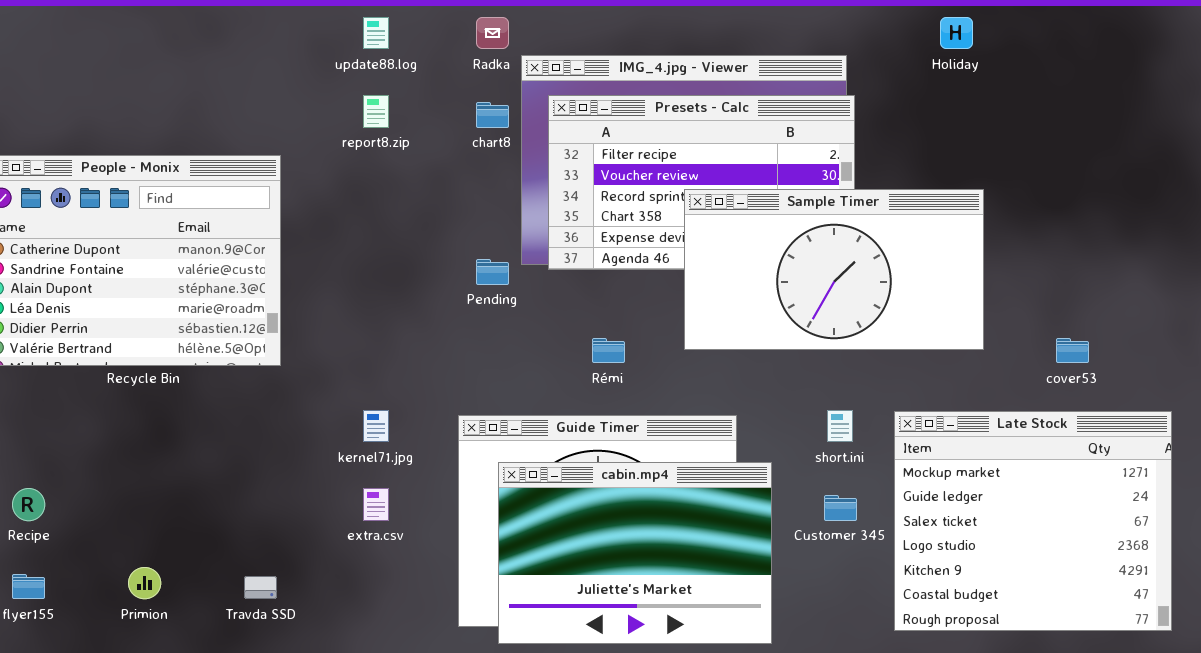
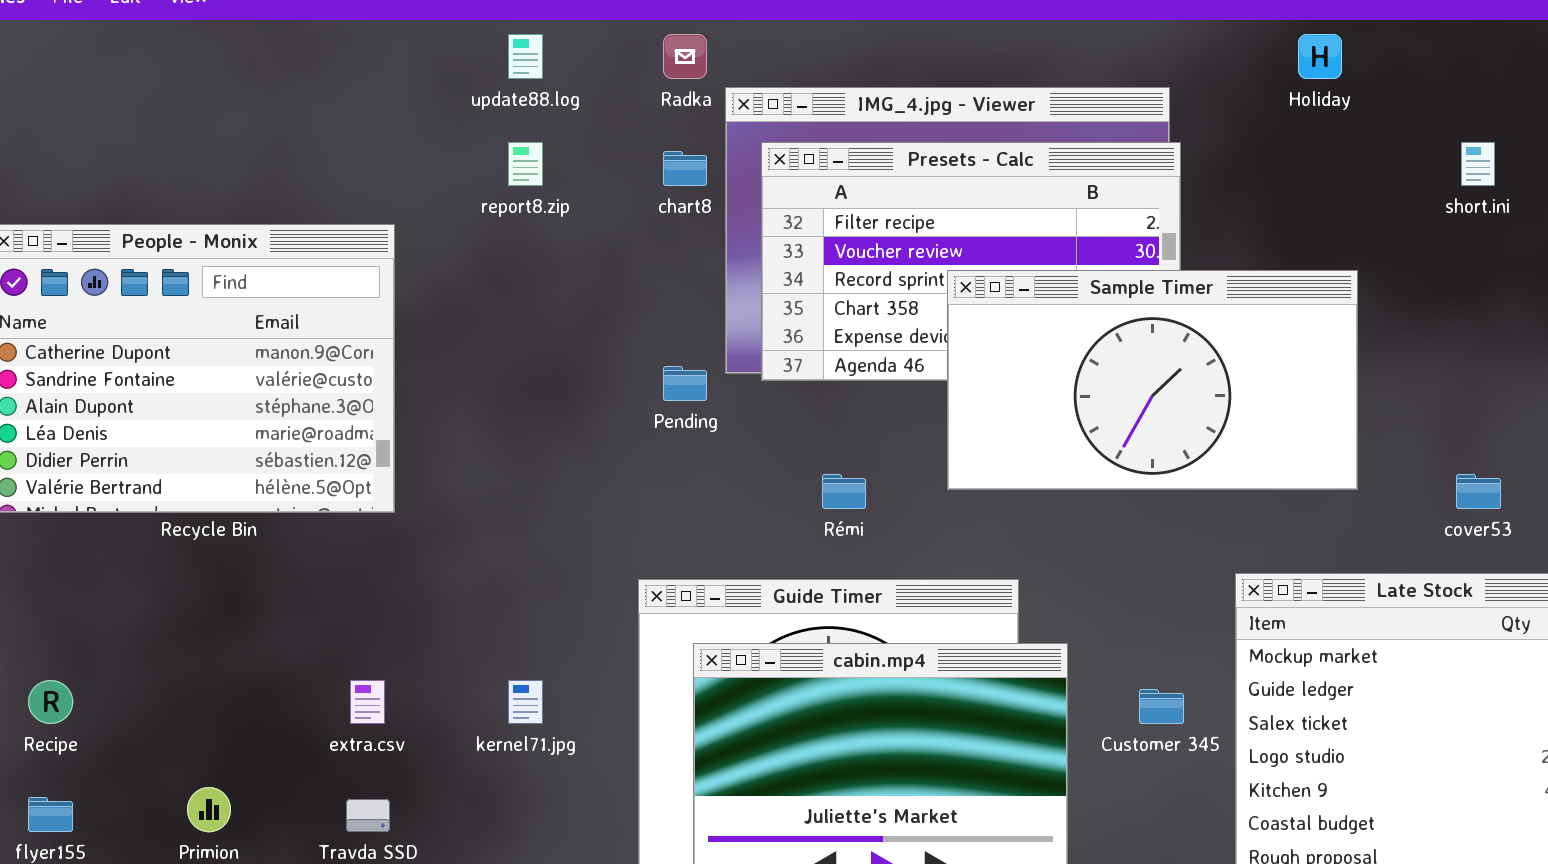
kernel71.jpg: [363,410,389,442] -> [508,680,543,724], moved
short.ini: [827,410,853,442] -> [1461,142,1495,186], moved
extra.csv: [363,488,389,521] -> [350,680,385,724], moved

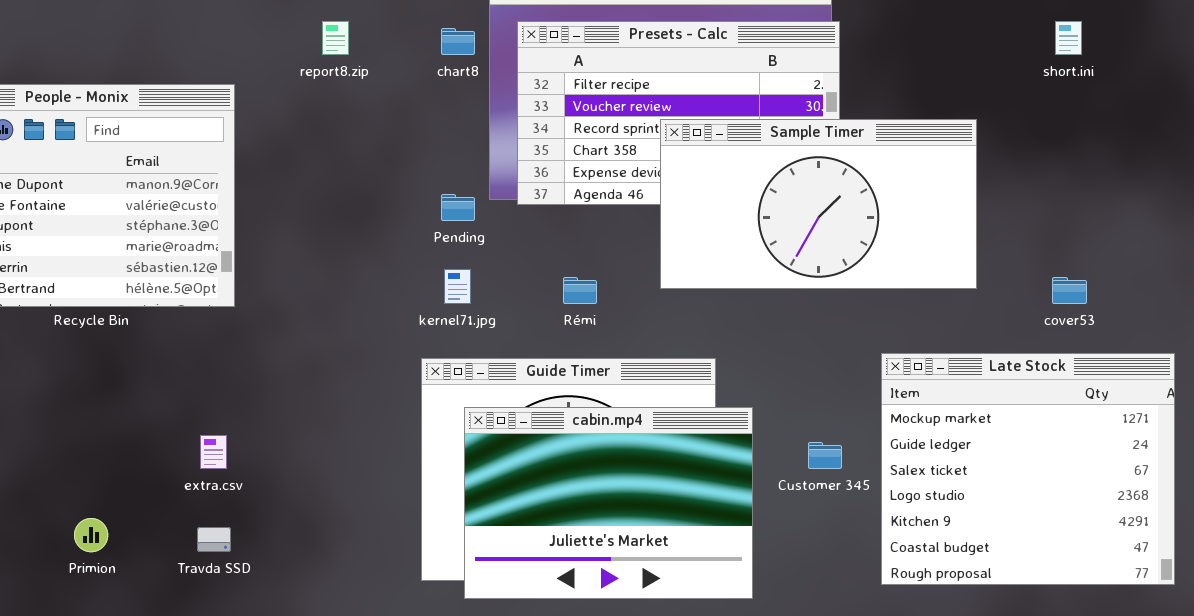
kernel71.jpg: [508,680,543,724] -> [444,269,471,304], moved

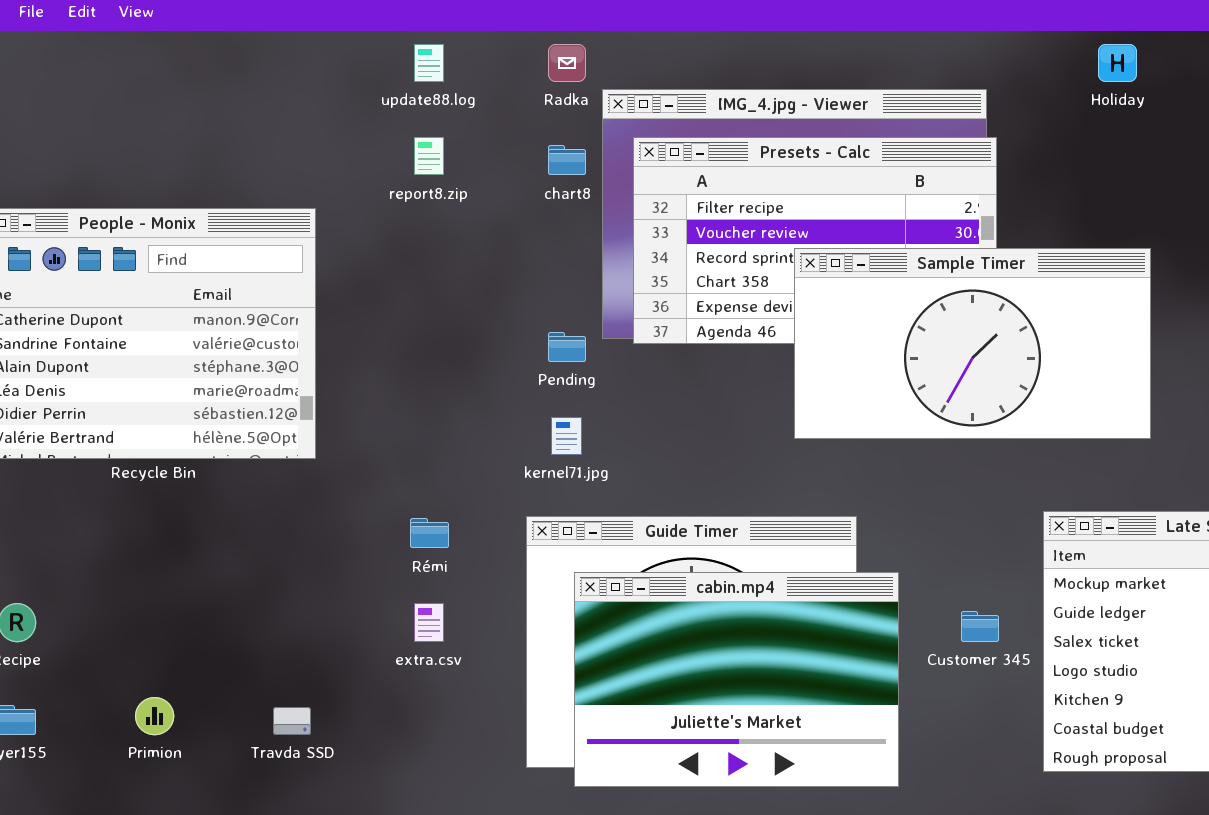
Rémi: [563,277,597,304] -> [410,518,449,548], moved
extra.csv: [200,435,227,469] -> [414,603,444,642], moved

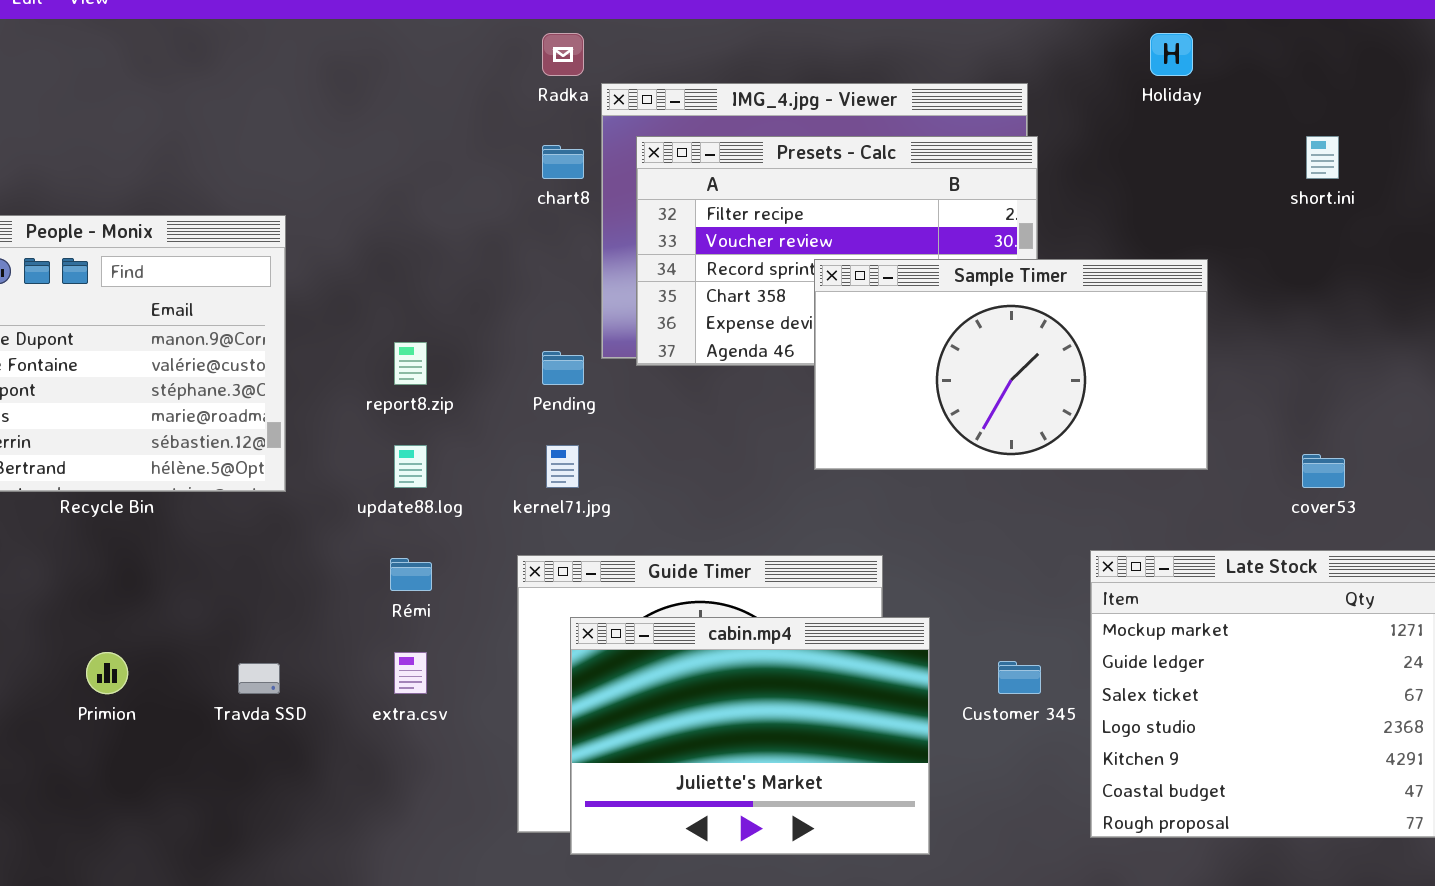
update88.log: [414,44,444,82] -> [394,445,427,488], moved
report8.zip: [414,137,444,175] -> [394,342,427,385], moved
Primion: [135,697,174,735] -> [86,652,128,694], moved
Travda SSD: [273,707,311,735] -> [238,663,280,694], moved

